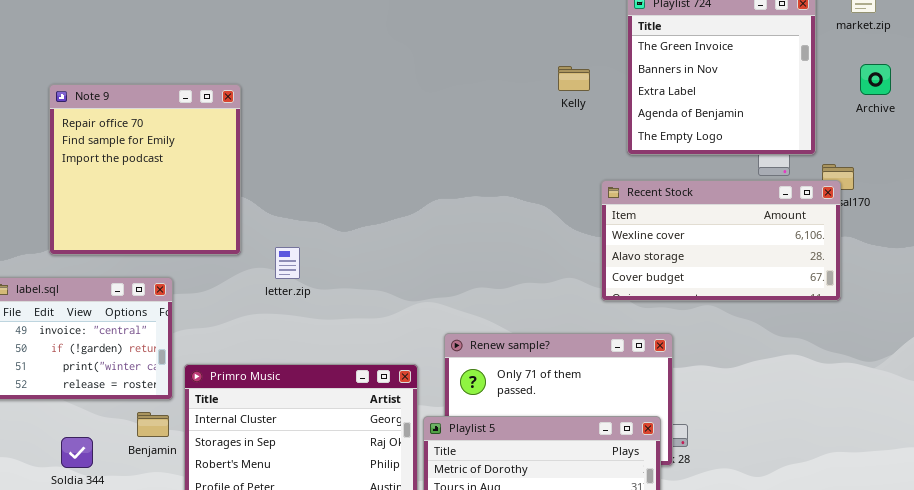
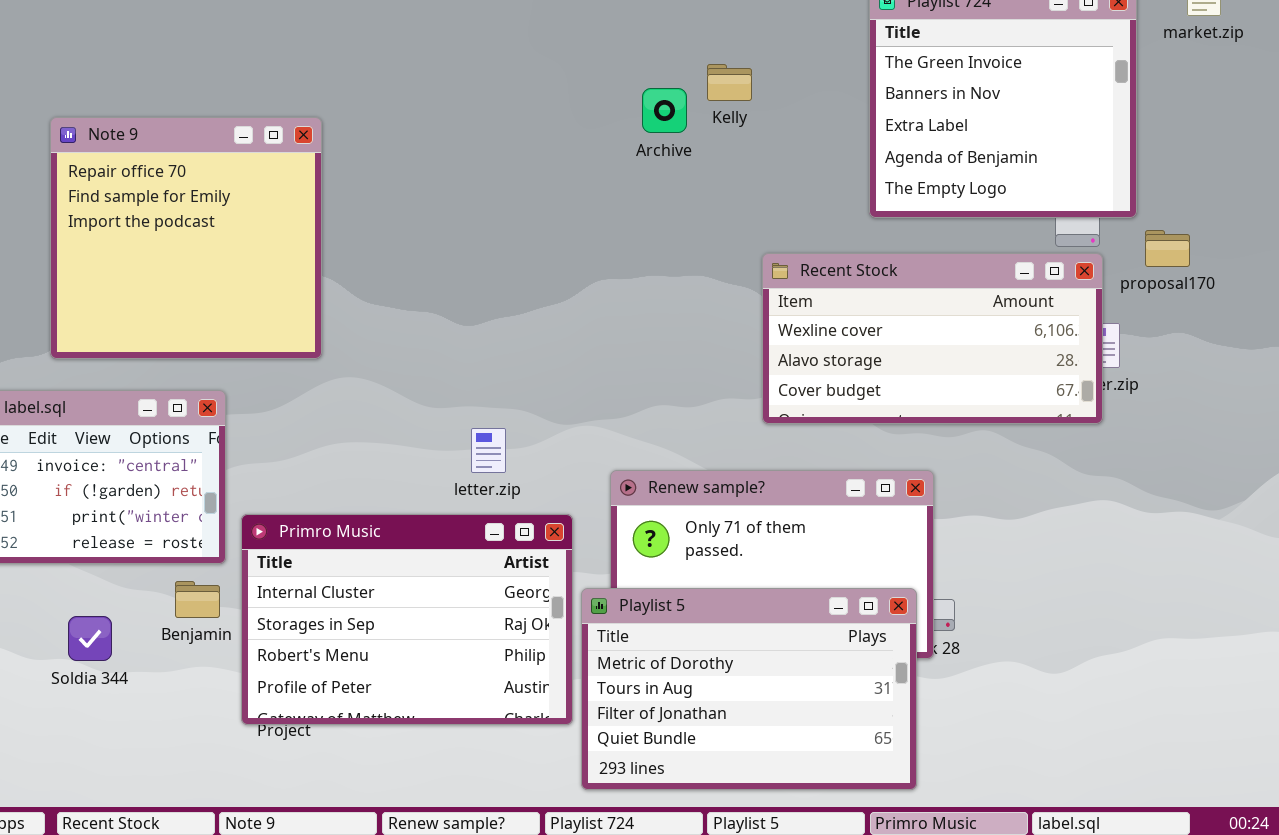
Archive: [860,64,891,95] -> [642,88,687,133], moved
Kelly: [558,66,590,91] -> [707,64,752,101], moved
Recent Stock: [601,180,841,301] -> [762,253,1103,424], moved
letter.zip: [275,247,300,279] -> [471,428,506,473], moved

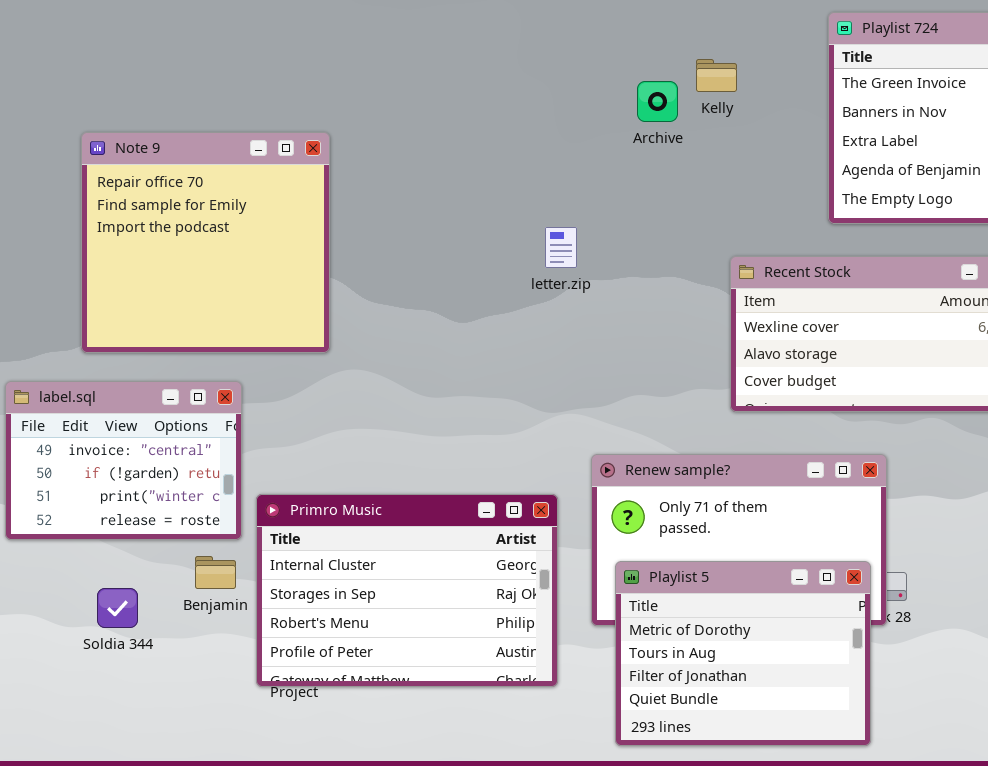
Kelly: [707,64,752,101] -> [696,59,737,92], moved
Archive: [642,88,687,133] -> [637,81,678,122], moved
letter.zip: [471,428,506,473] -> [545,227,577,268], moved
Playlist 5: [581,588,917,790] -> [615,561,871,746], resized

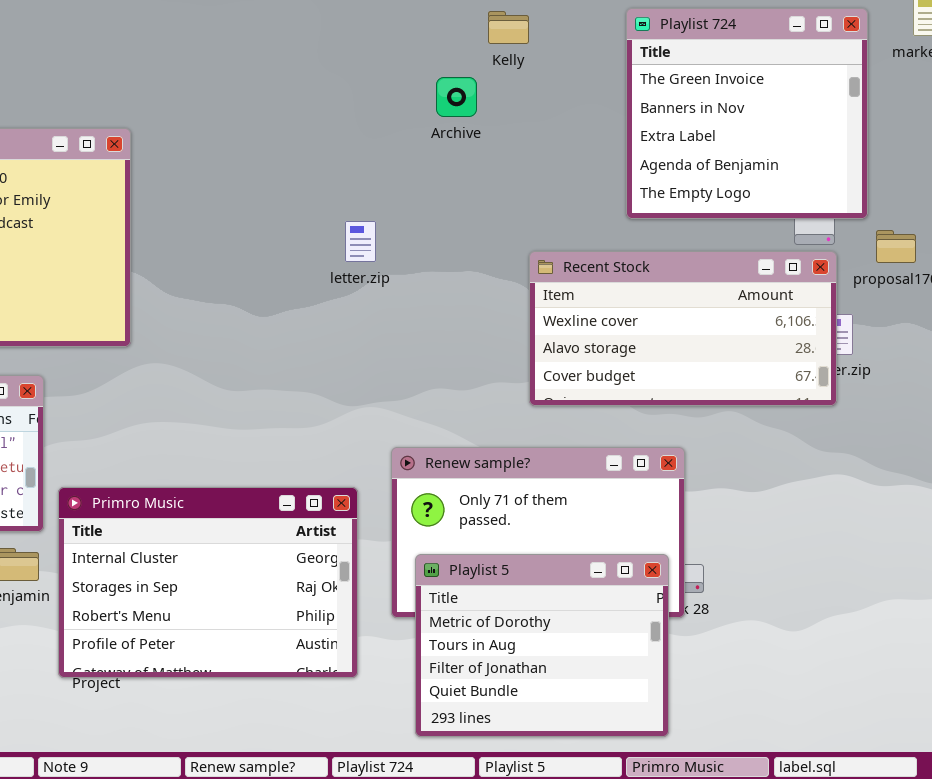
Kelly: [696,59,737,92] -> [488,11,529,44], moved

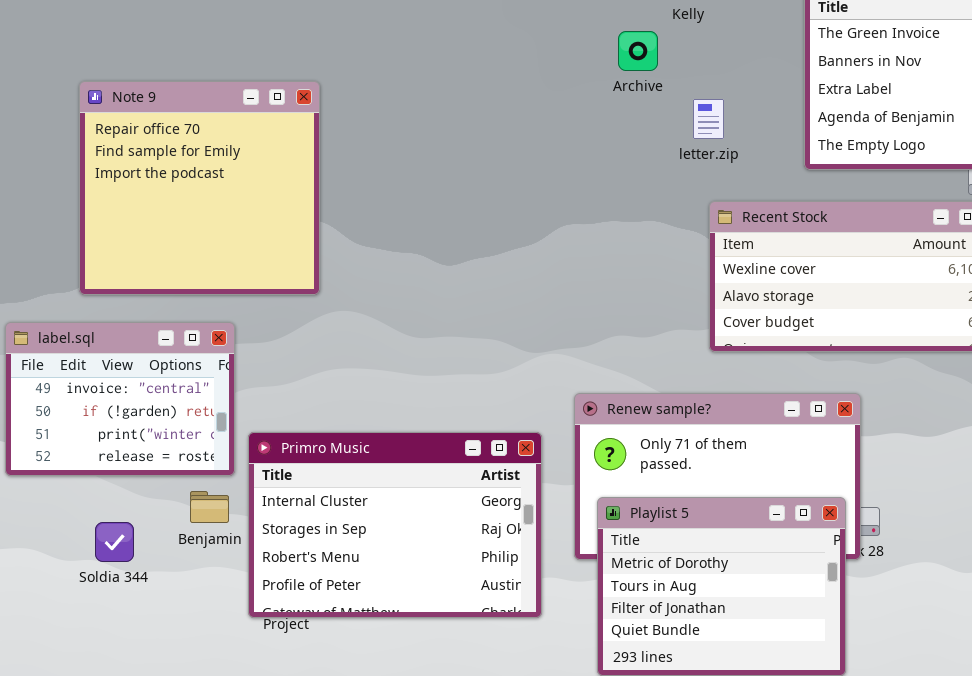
letter.zip: [345,221,376,262] -> [693,99,724,139], moved

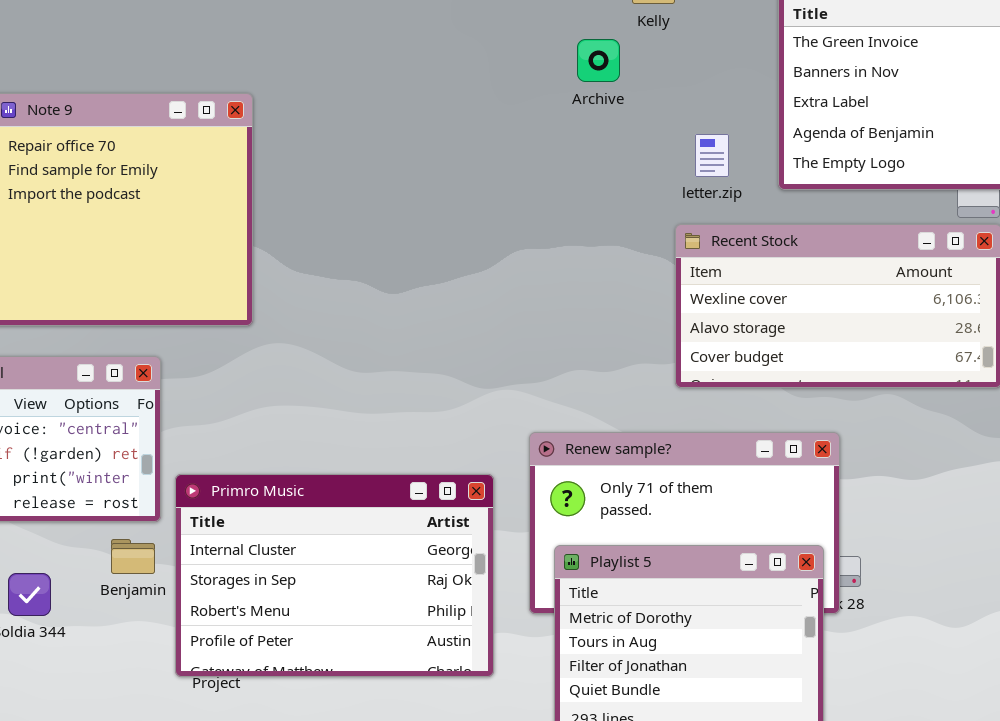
letter.zip: [693,99,724,139] -> [695,134,729,177], moved

